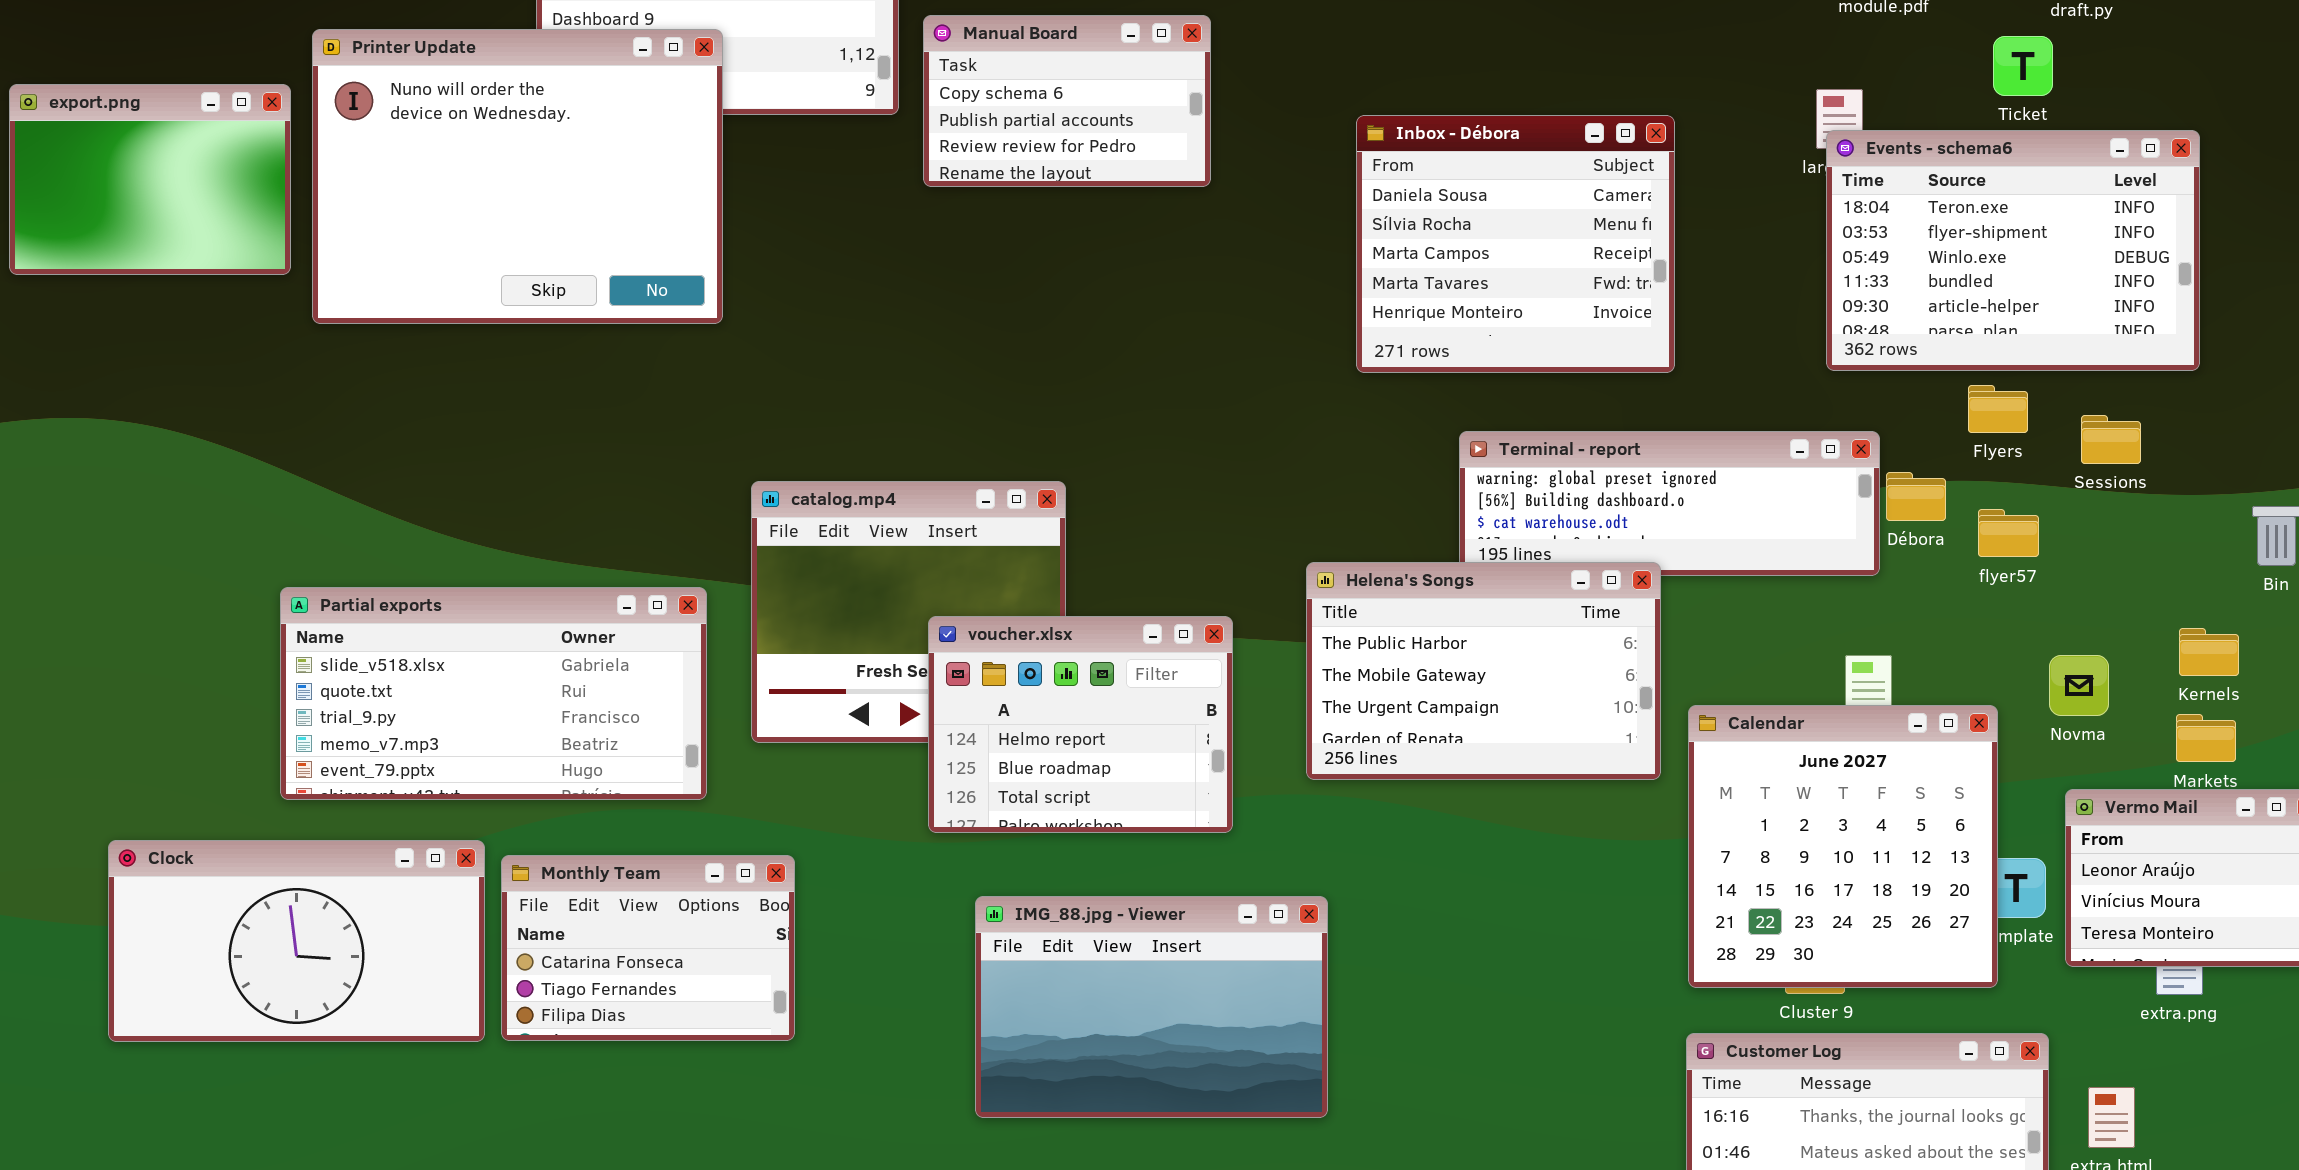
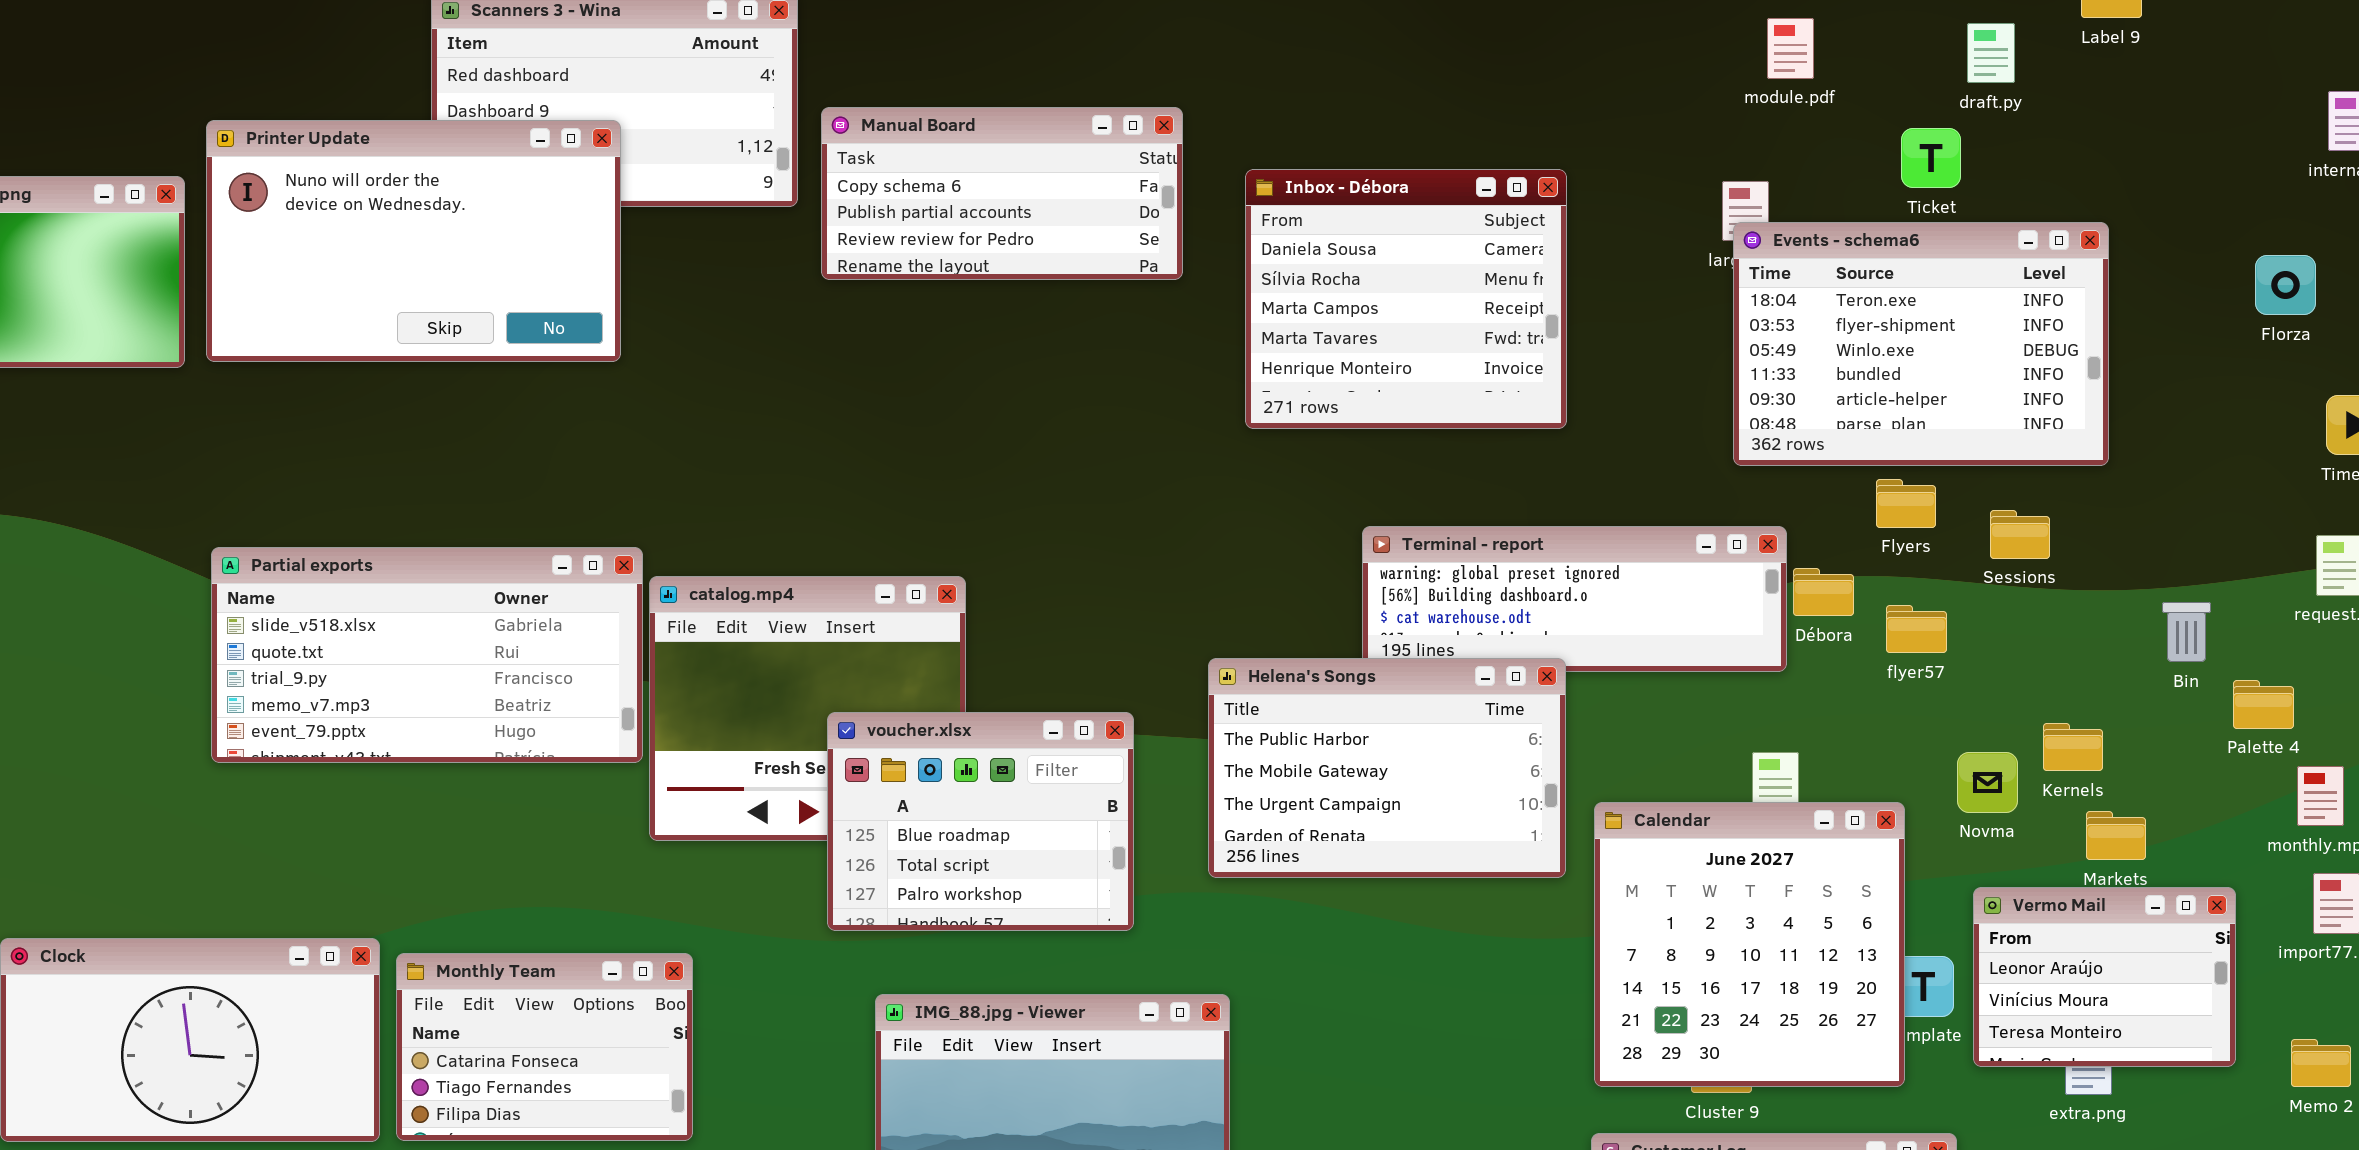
Manual Board: [923,15,1211,187] -> [821,107,1183,280], resized
Printer Update: [312,29,723,324] -> [206,120,621,362], resized
Inbox - Débora: [1356,115,1675,373] -> [1245,169,1567,429], moved
Partial exports: [280,587,707,800] -> [211,547,643,763], moved
voucher.xlsx: [928,616,1233,833] -> [827,712,1134,931], scrolled down 1 row
Kernels: [2179,628,2239,676] -> [2043,723,2103,771], moved

